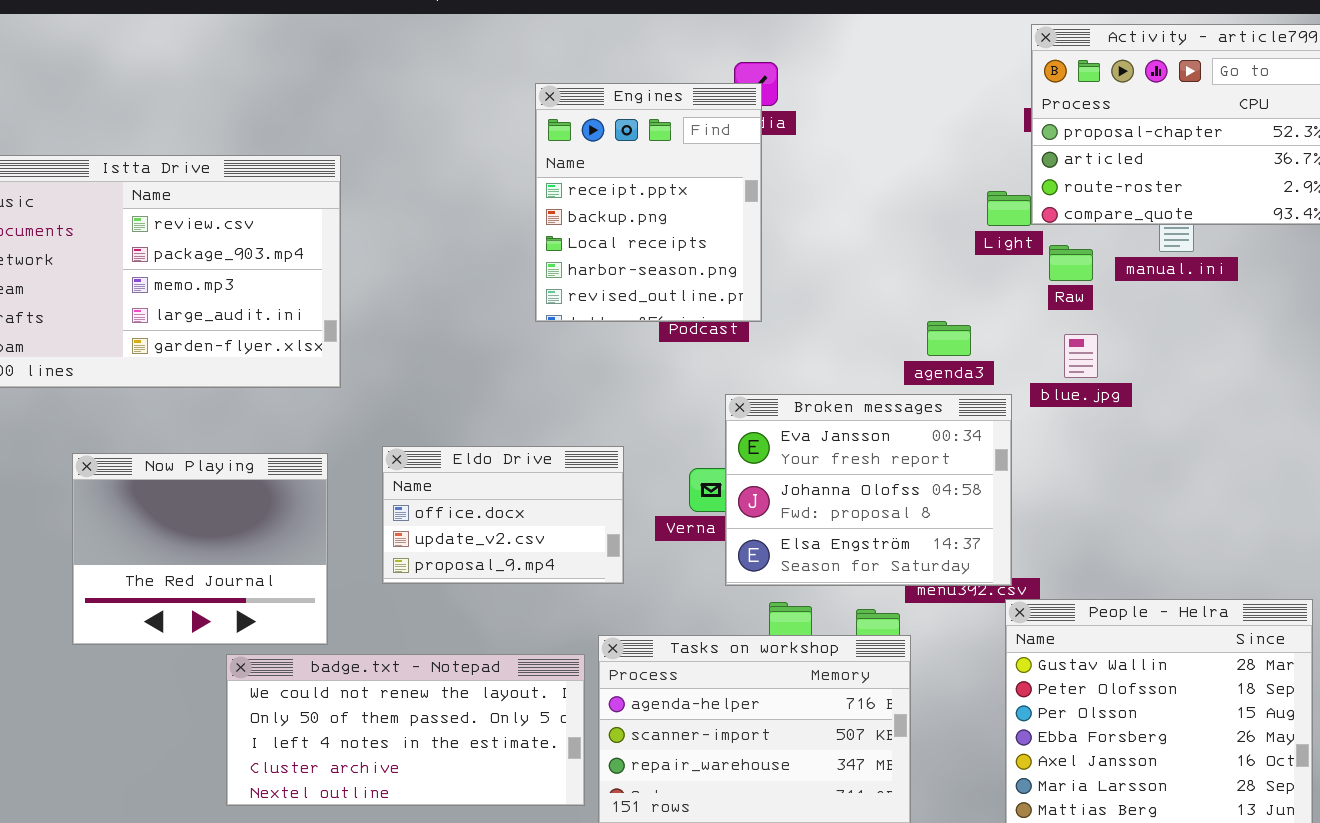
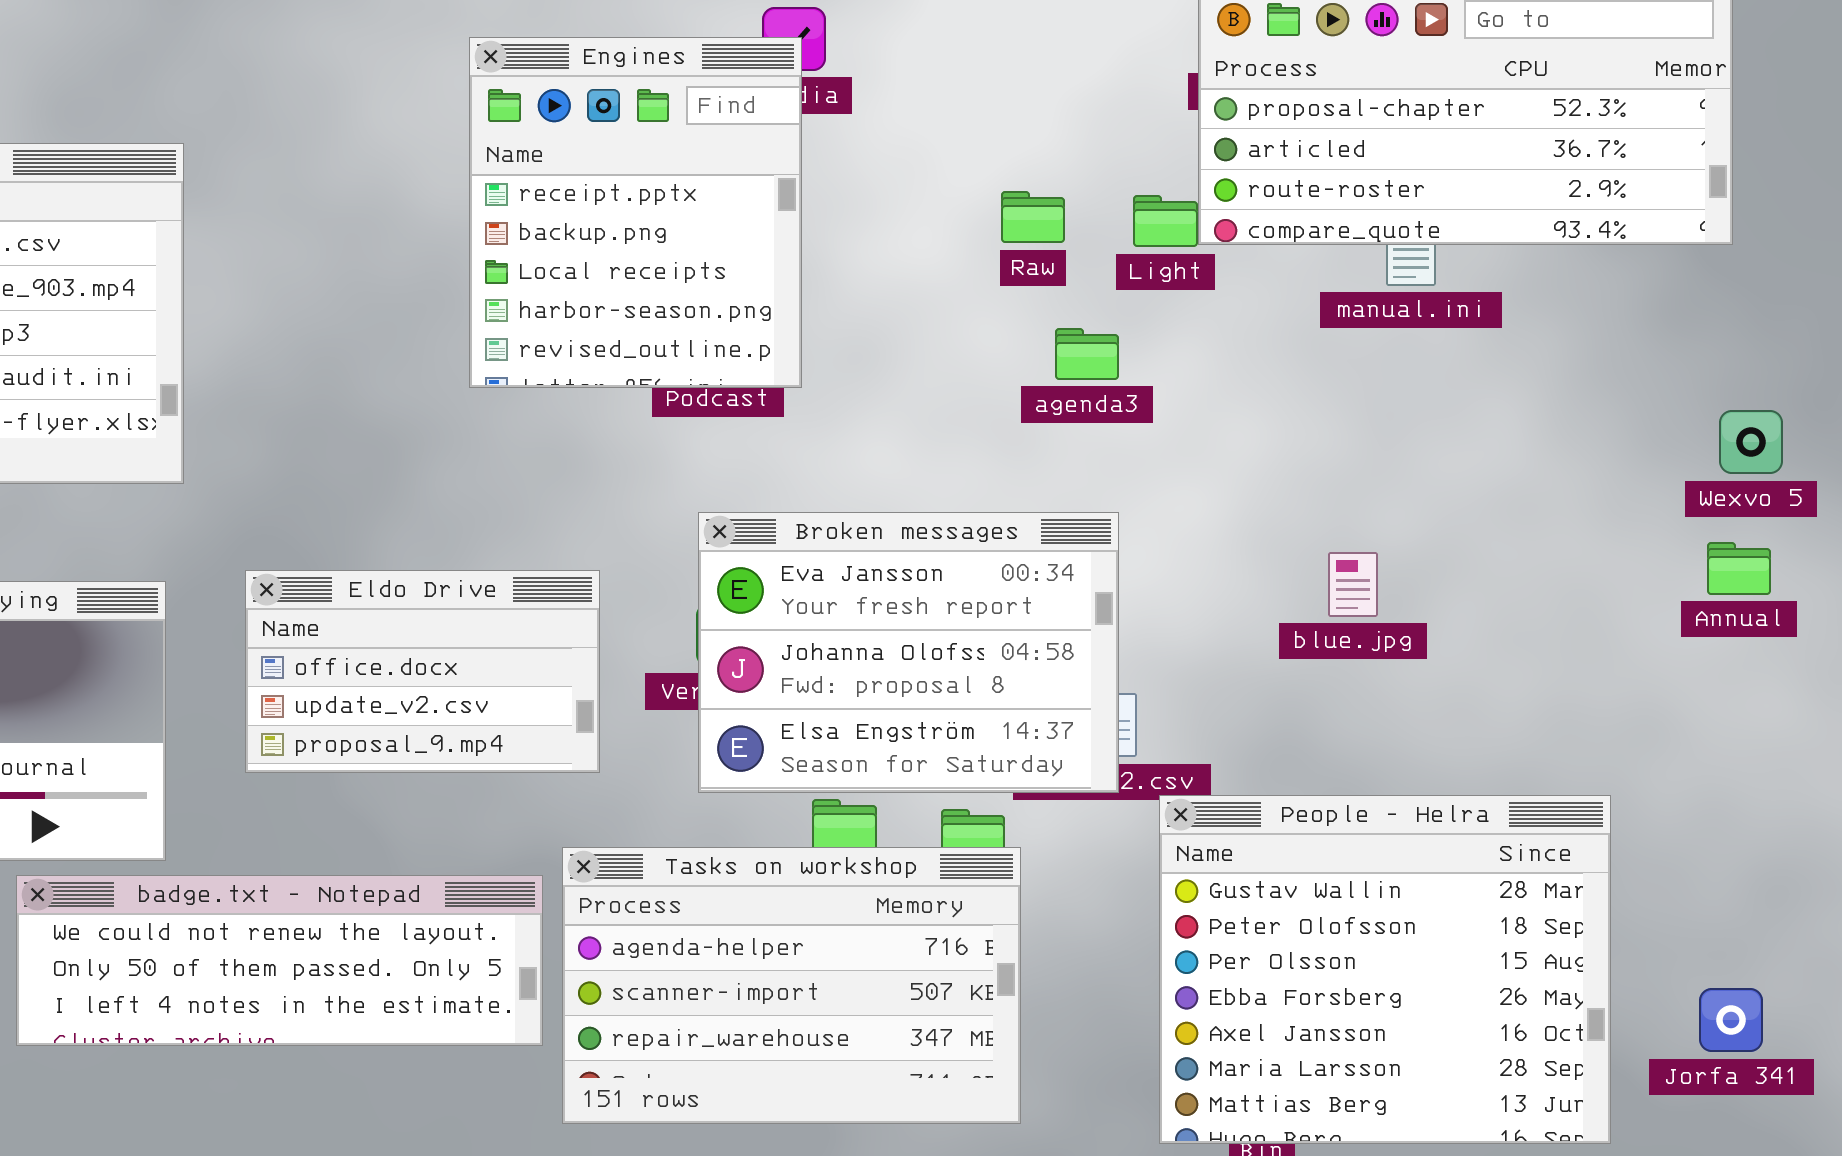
Raw: [1049,245,1093,281] -> [1001,191,1065,243], moved
agenda3: [927,321,971,356] -> [1055,328,1119,380], moved
blue.jpg: [1064,334,1098,378] -> [1328,552,1378,617], moved
Broken messages: [725,394,1012,586] -> [698,512,1119,793], moved
badge.txt - Notepad: [226,654,585,806] -> [16,875,543,1046], resized

